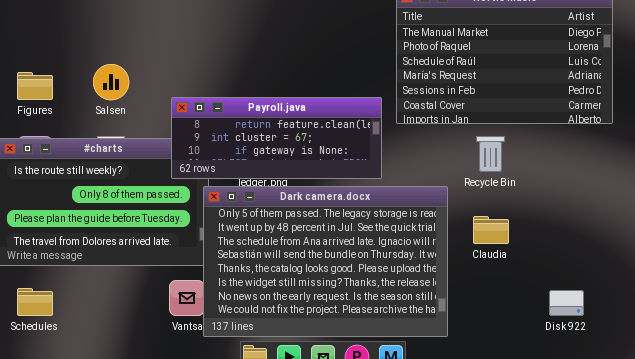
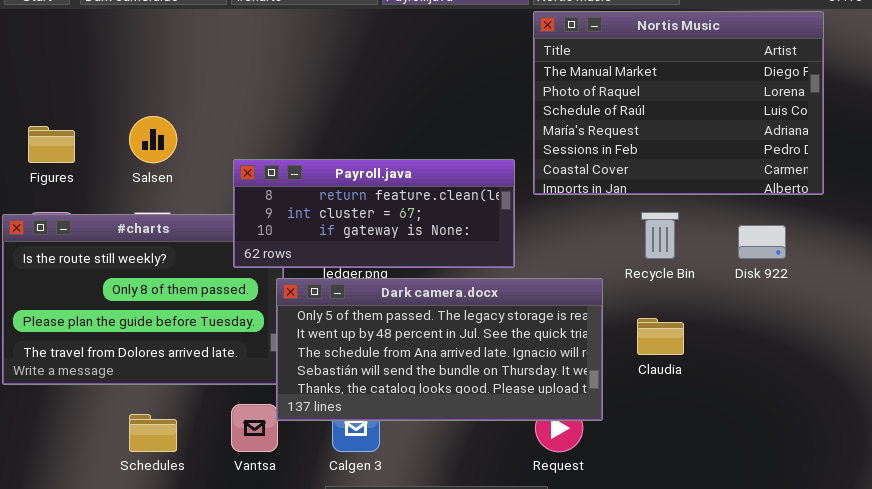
Dark camera.docx: [203,186,448,337] -> [276,278,603,421], resized
Schedules: [17,288,53,316] -> [129,414,177,452], moved
Disk 922: [549,290,584,316] -> [738,225,786,259], moved

